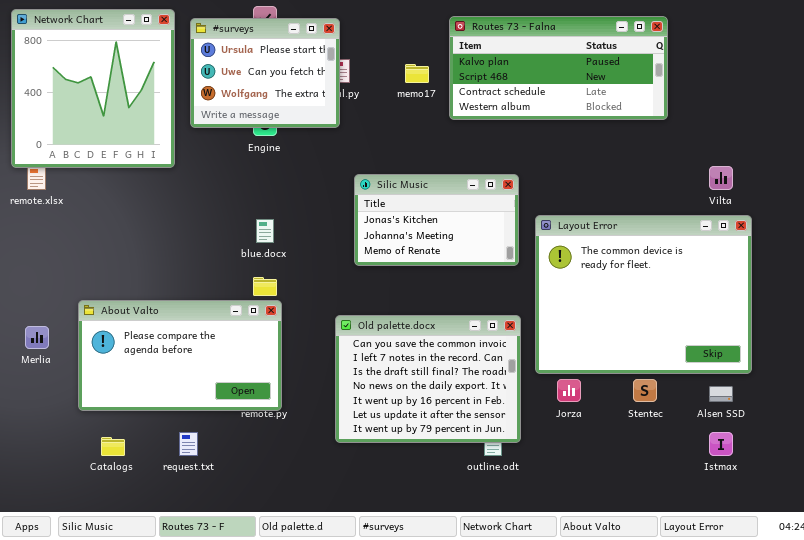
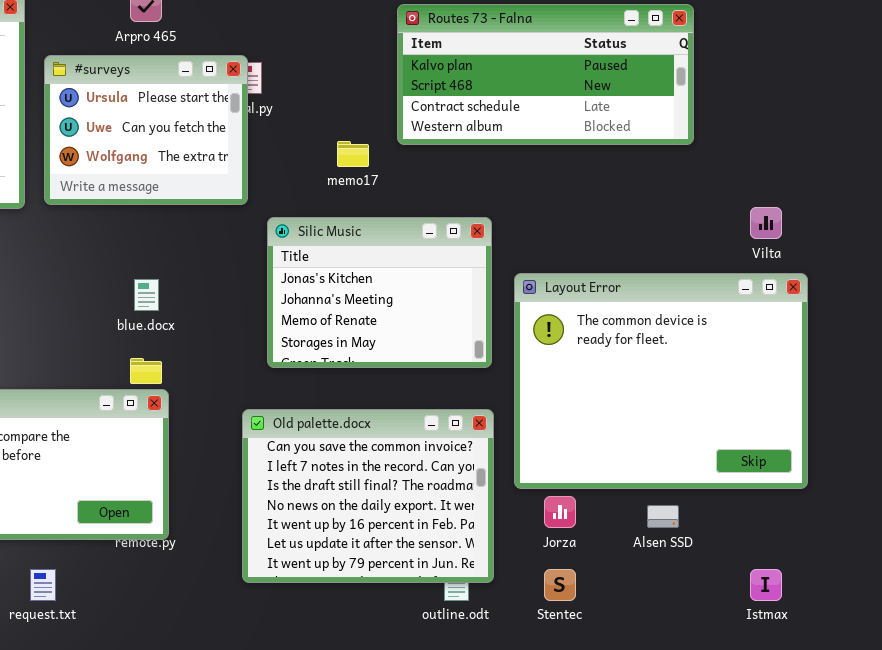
#surveys: [190,18,340,128] -> [44,55,248,205], moved
memo17: [405,64,429,83] -> [337,141,369,167], moved
Silic Music: [354,174,519,266] -> [267,217,492,368], resized
Stentec: [633,379,657,402] -> [544,569,576,601], moved
Alsen SSD: [709,386,733,402] -> [647,505,679,528], moved

